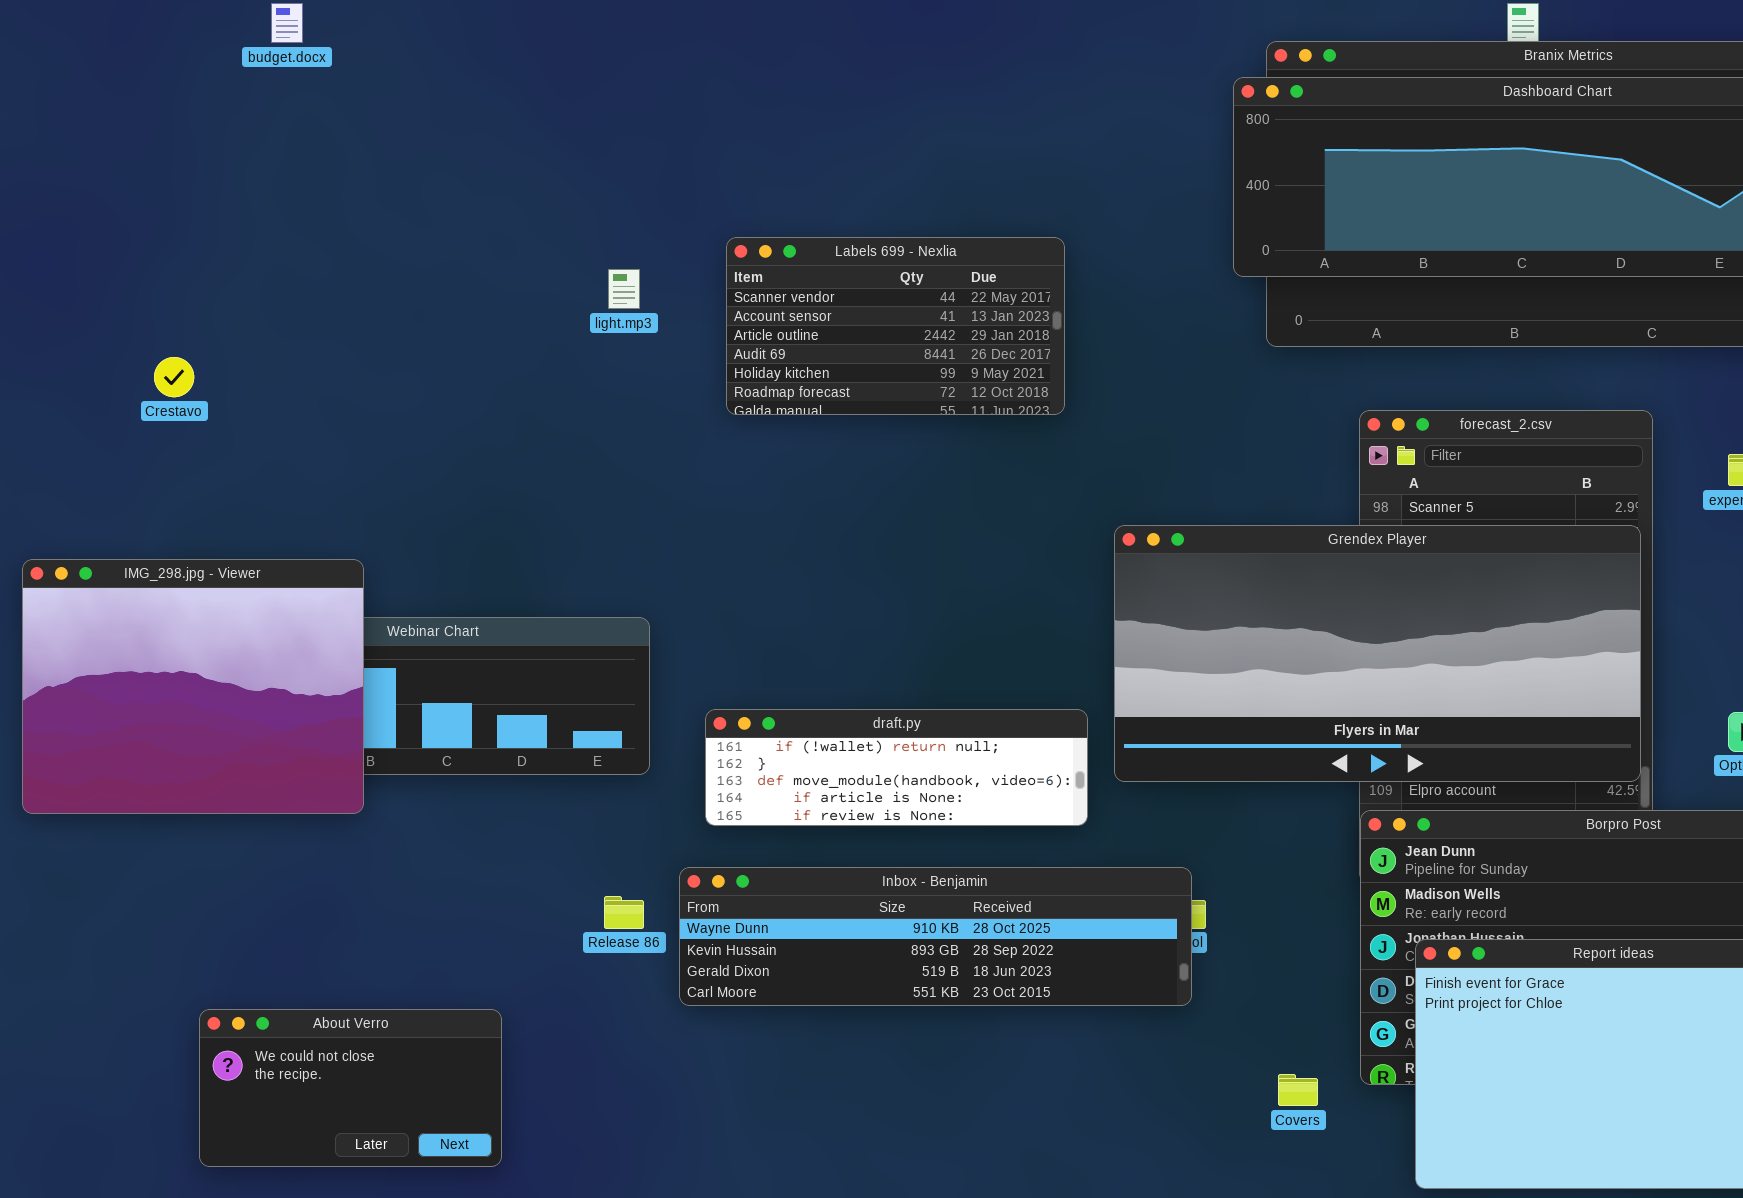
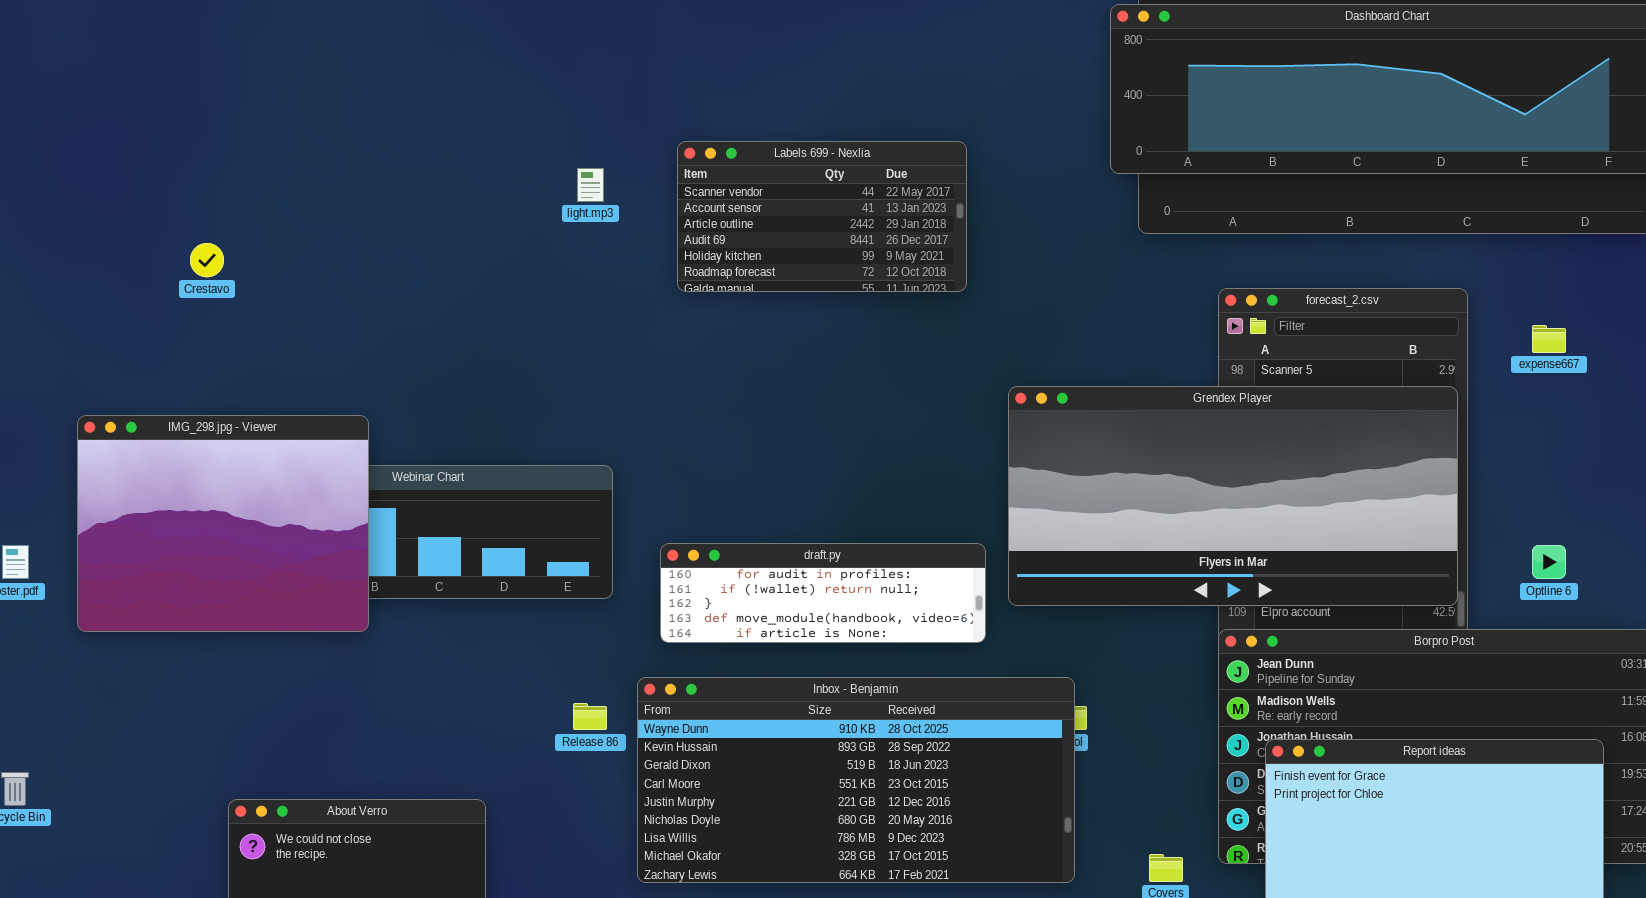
draft.py: [705,709,1088,826] -> [660,543,986,643], scrolled up 1 row
Inbox - Benjamin: [679,867,1192,1006] -> [637,677,1075,883], resized

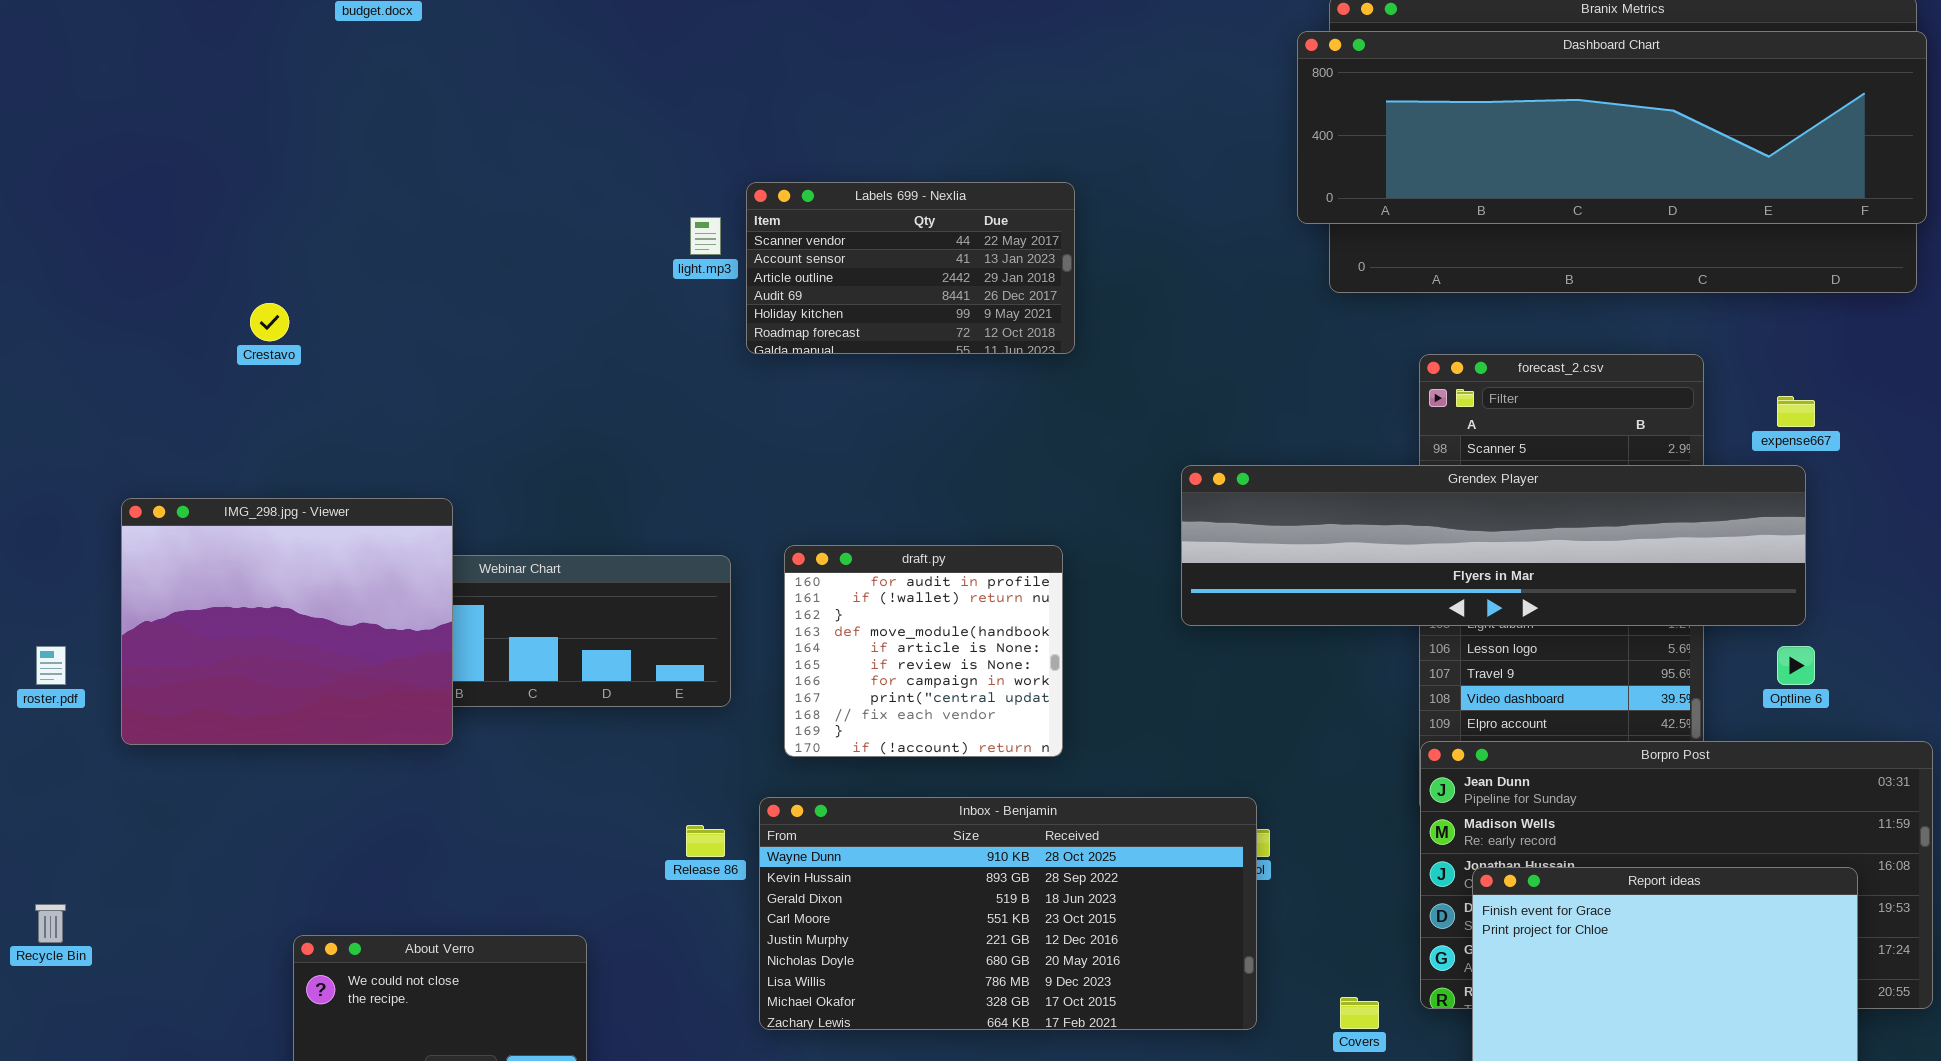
Labels 699 - Nexlia: [677,141,967,292] -> [746,182,1075,354], moved
Grendex Player: [1008,386,1458,606] -> [1181,465,1806,626], resized
draft.py: [660,543,986,643] -> [784,545,1063,757], resized

